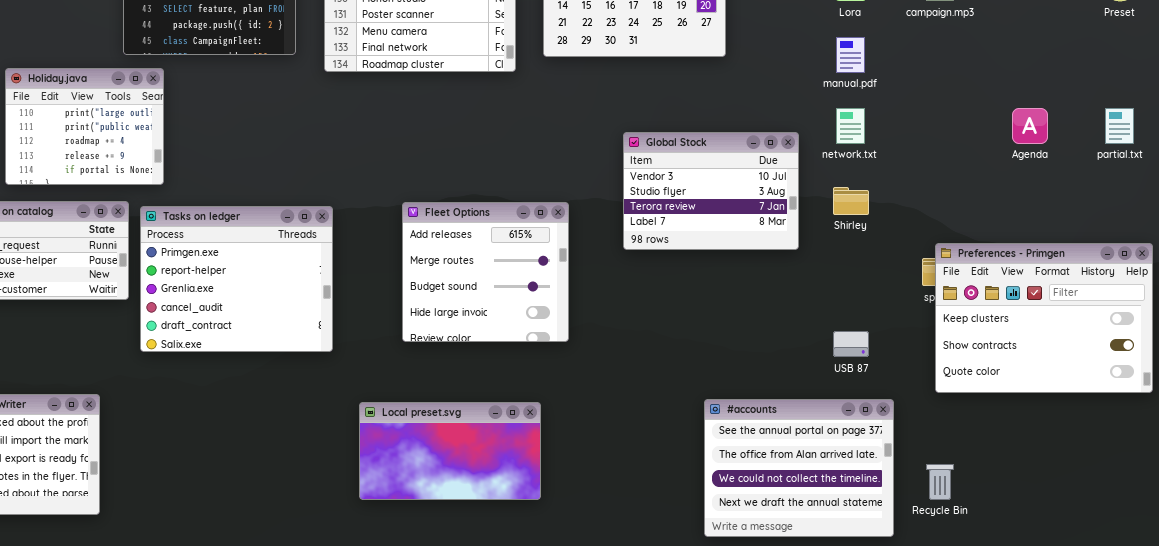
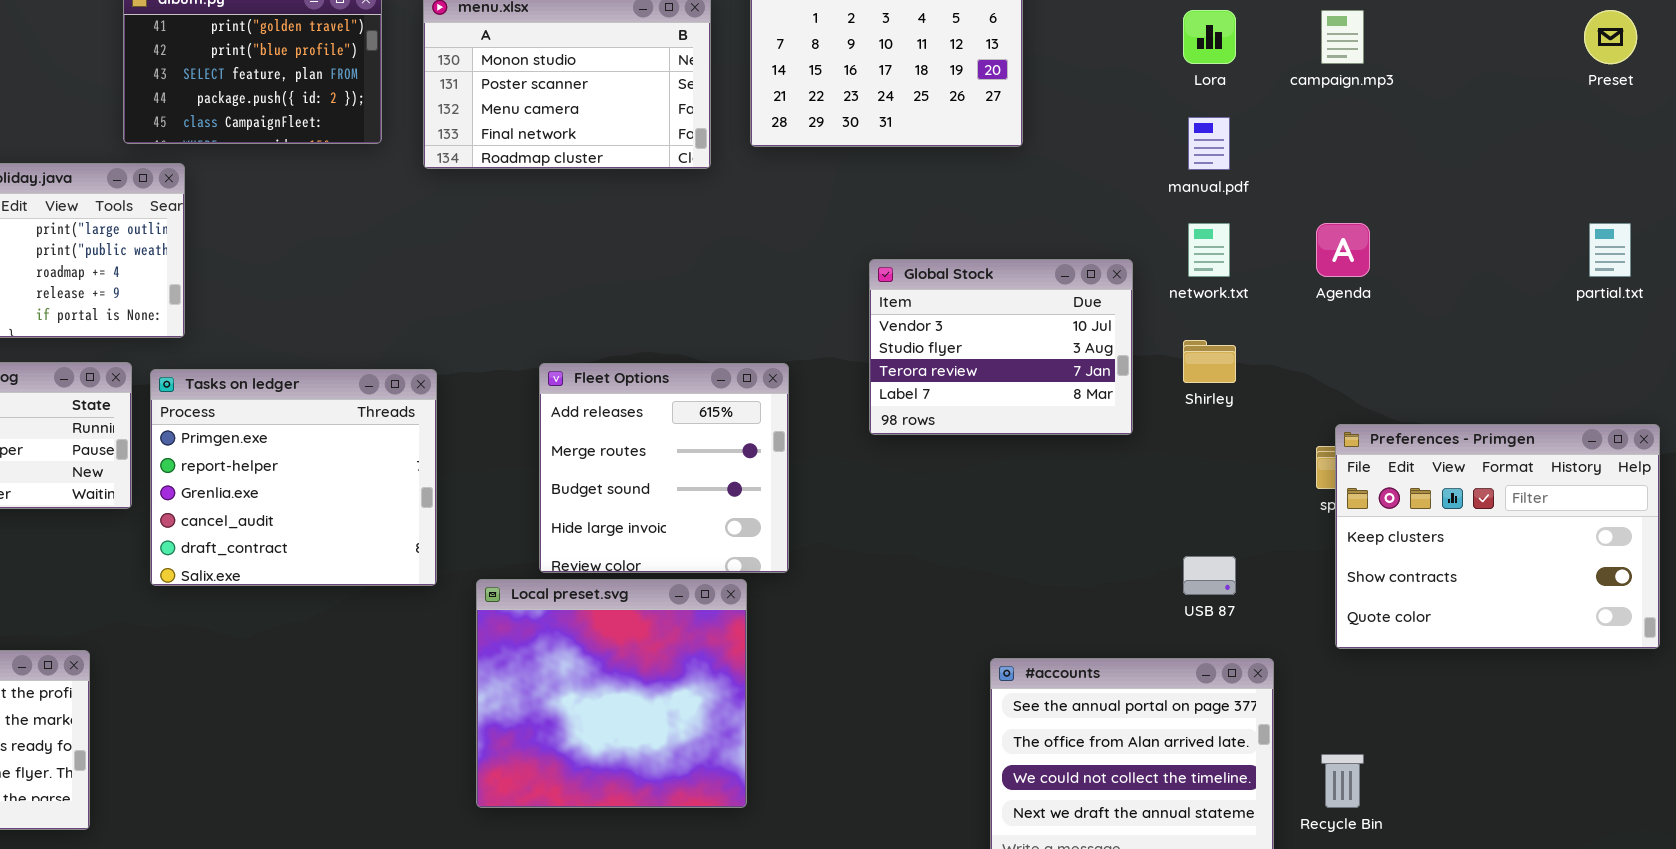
Agenda: [1012,108,1048,144] -> [1316,223,1370,277], moved
Local preset.svg: [359,402,541,500] -> [476,579,747,808], resized

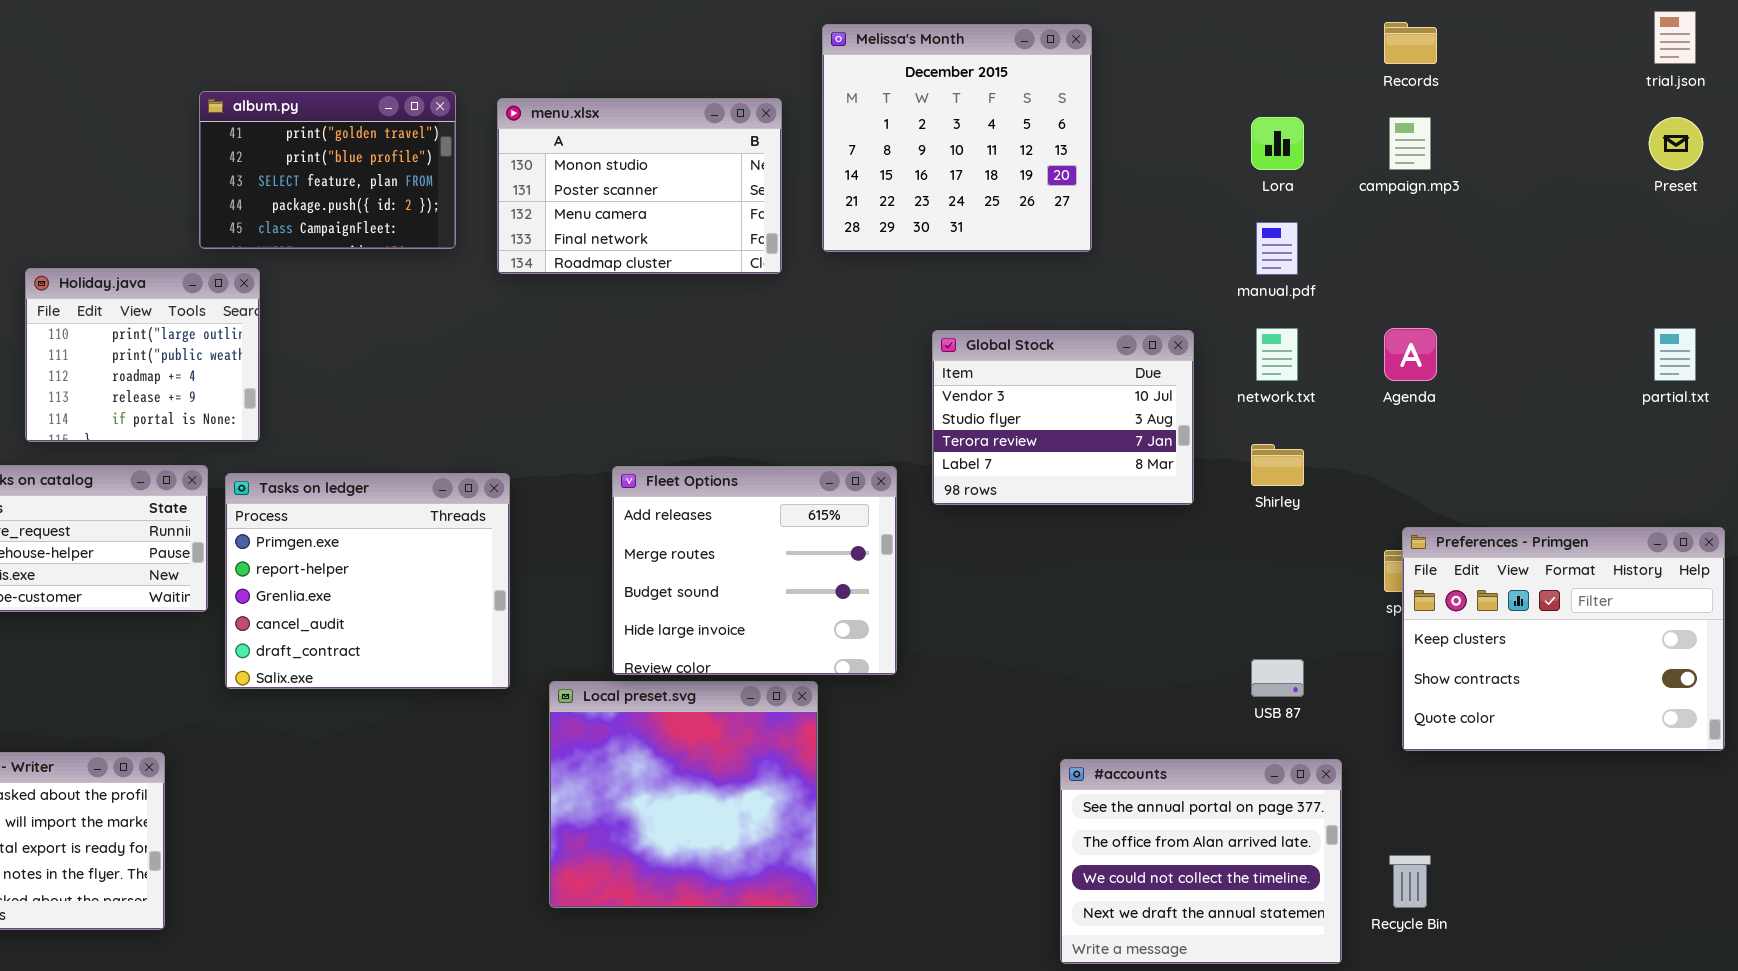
Global Stock: [869,259,1133,435] -> [932,330,1194,505], moved
Fleet Options: [539,363,789,573] -> [612,466,897,675], resized

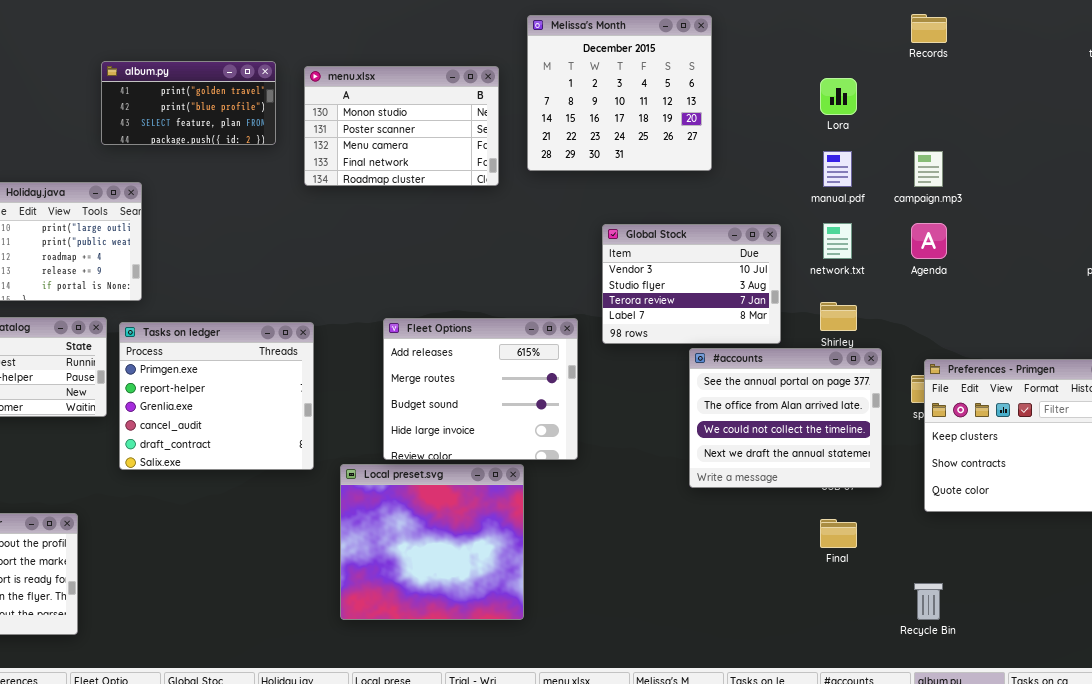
album.py: [199,91,456,249] -> [101,61,276,145], resized
campaign.mp3: [1389,117,1431,170] -> [914,151,943,187], moved
#accounts: [1060,759,1342,964] -> [689,348,882,488], moved

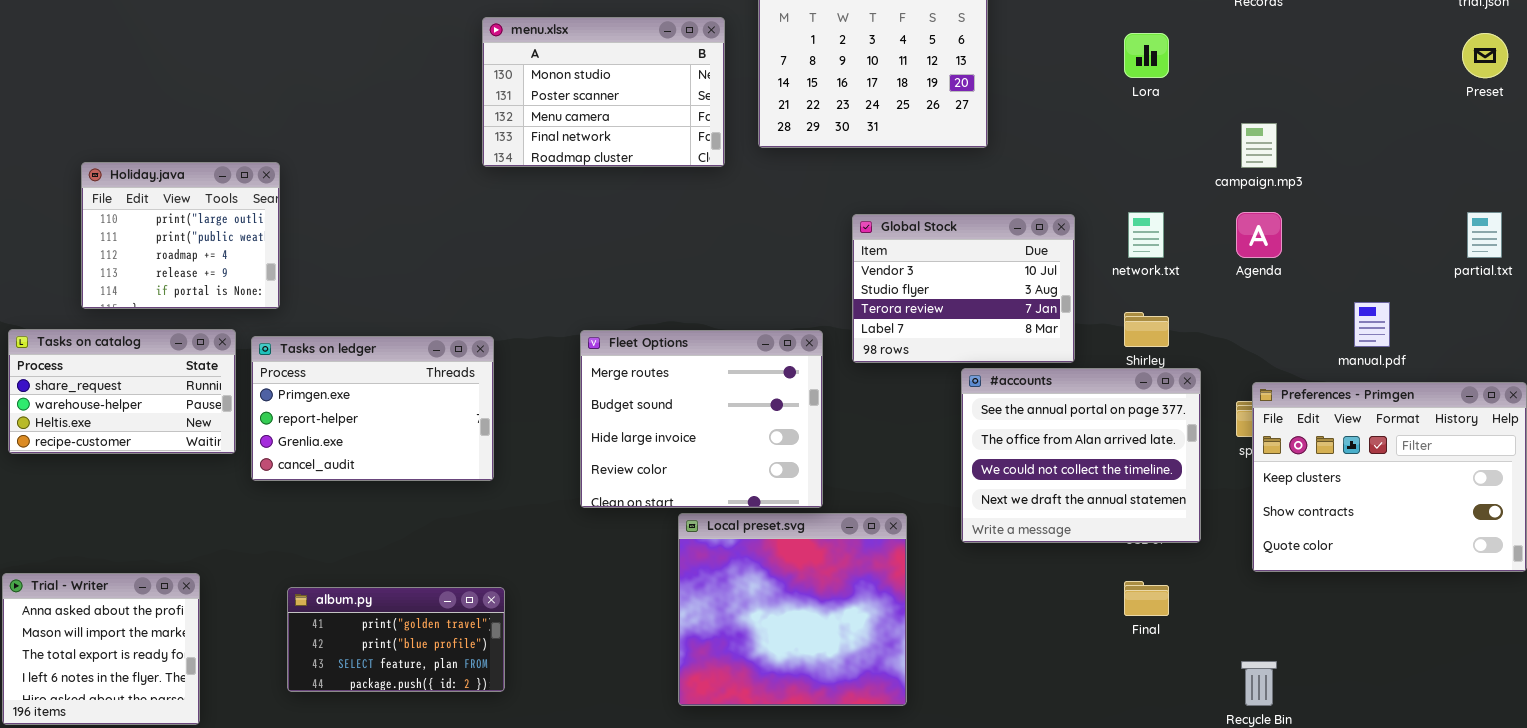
album.py: [101,61,276,145] -> [287,587,505,692], moved
manual.pdf: [823,151,852,187] -> [1354,302,1390,347], moved
Fleet Options: [383,318,578,460] -> [580,330,823,508], scrolled down 1 row
Tasks on ledger: [119,322,314,470] -> [251,336,494,481], resized
Local preset.svg: [340,464,524,620] -> [678,513,907,706], moved

